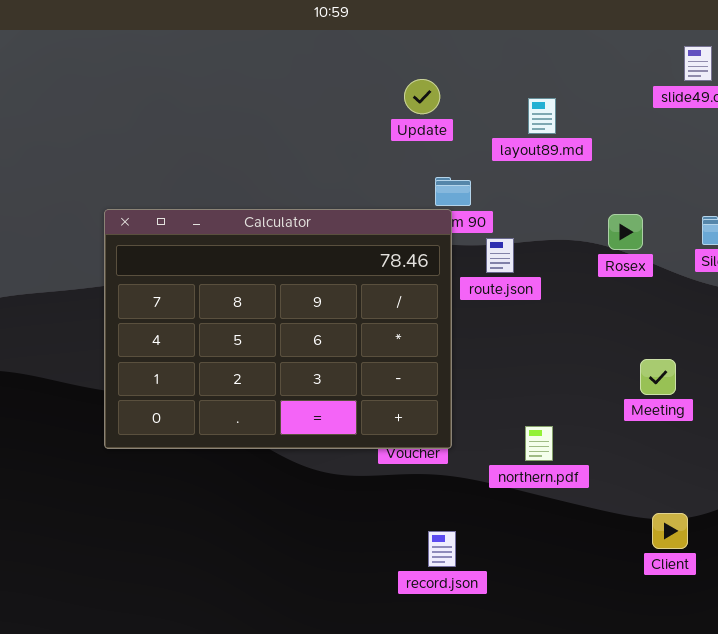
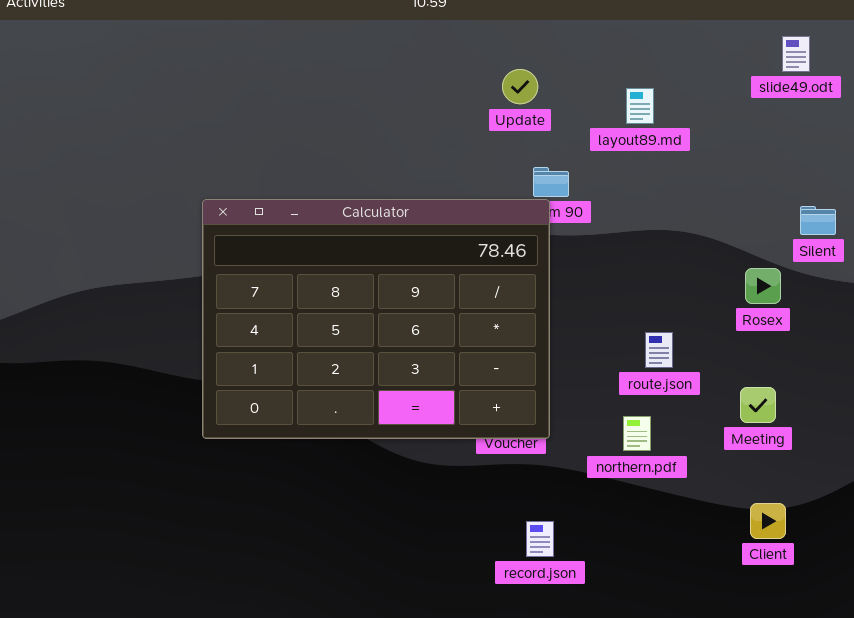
Rosex: [608,214,643,250] -> [745,268,781,304], moved
route.json: [486,238,514,273] -> [645,332,673,368], moved
Meeting: [640,359,676,395] -> [740,387,776,423], moved

